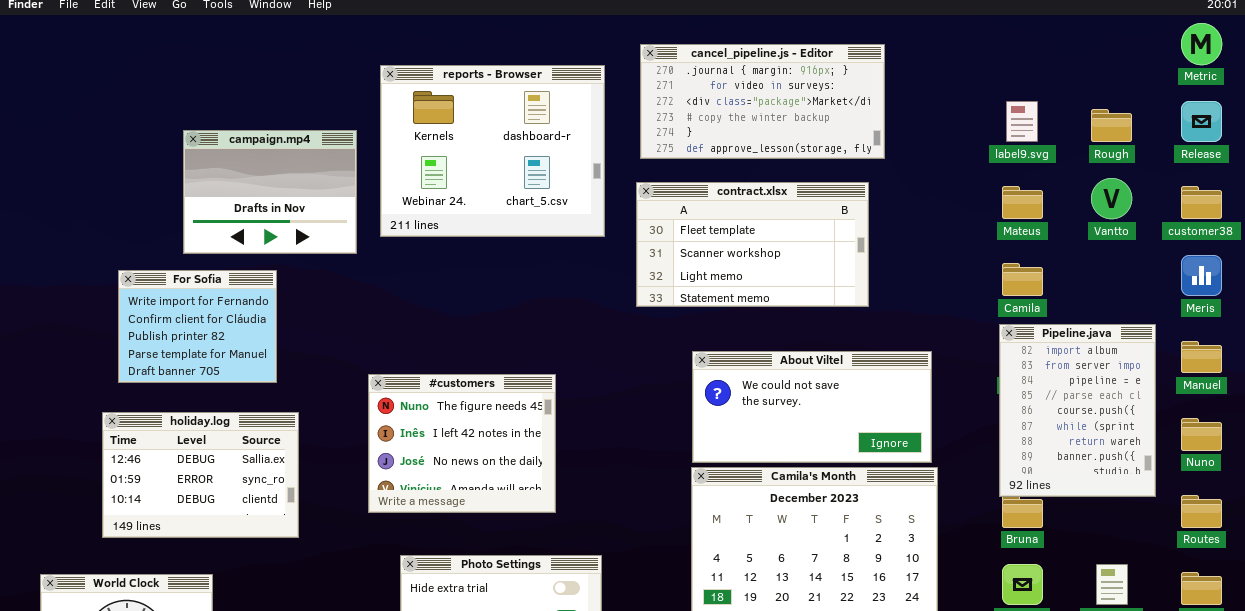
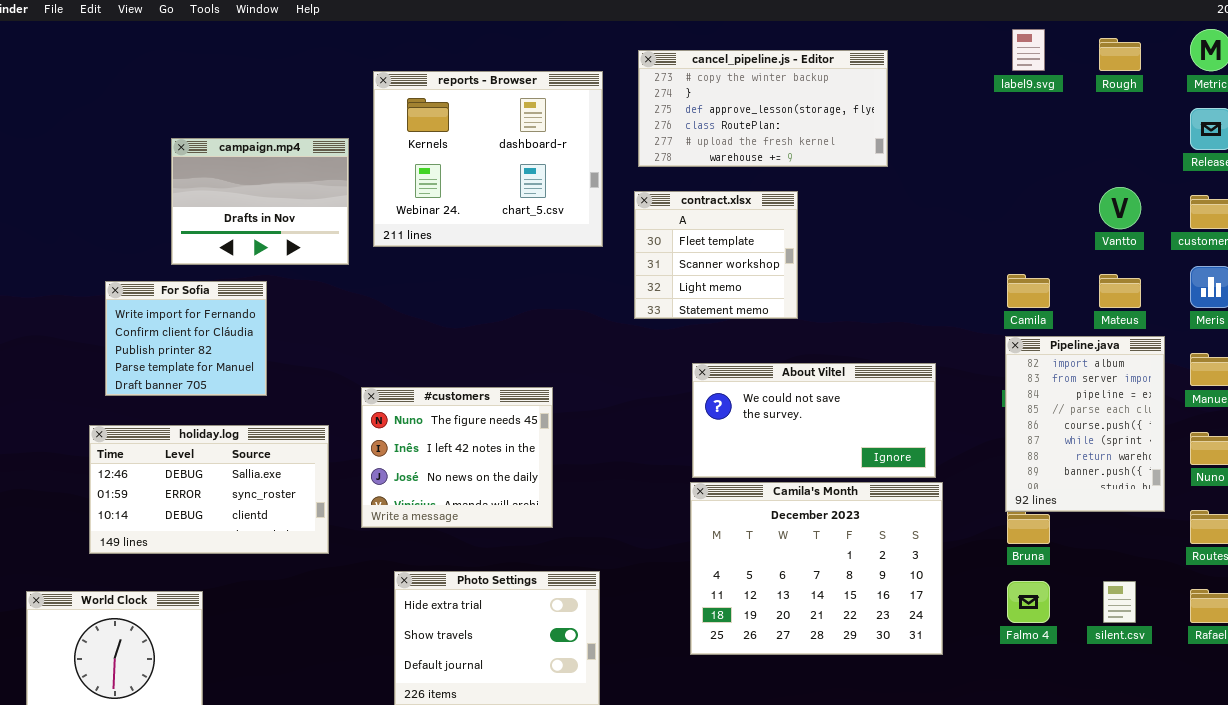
cancel_pipeline.js - Editor: [640,44,885,159] -> [638,50,888,167], scrolled down 3 rows
label9.svg: [1006,101,1038,142] -> [1012,29,1045,71], moved
Rough: [1091,109,1132,142] -> [1099,38,1141,71], moved
contract.xlsx: [636,182,869,307] -> [634,191,798,319], resized
Mateus: [1002,186,1043,219] -> [1099,274,1141,308], moved
holiday.log: [102,412,299,538] -> [89,425,329,554], resized

